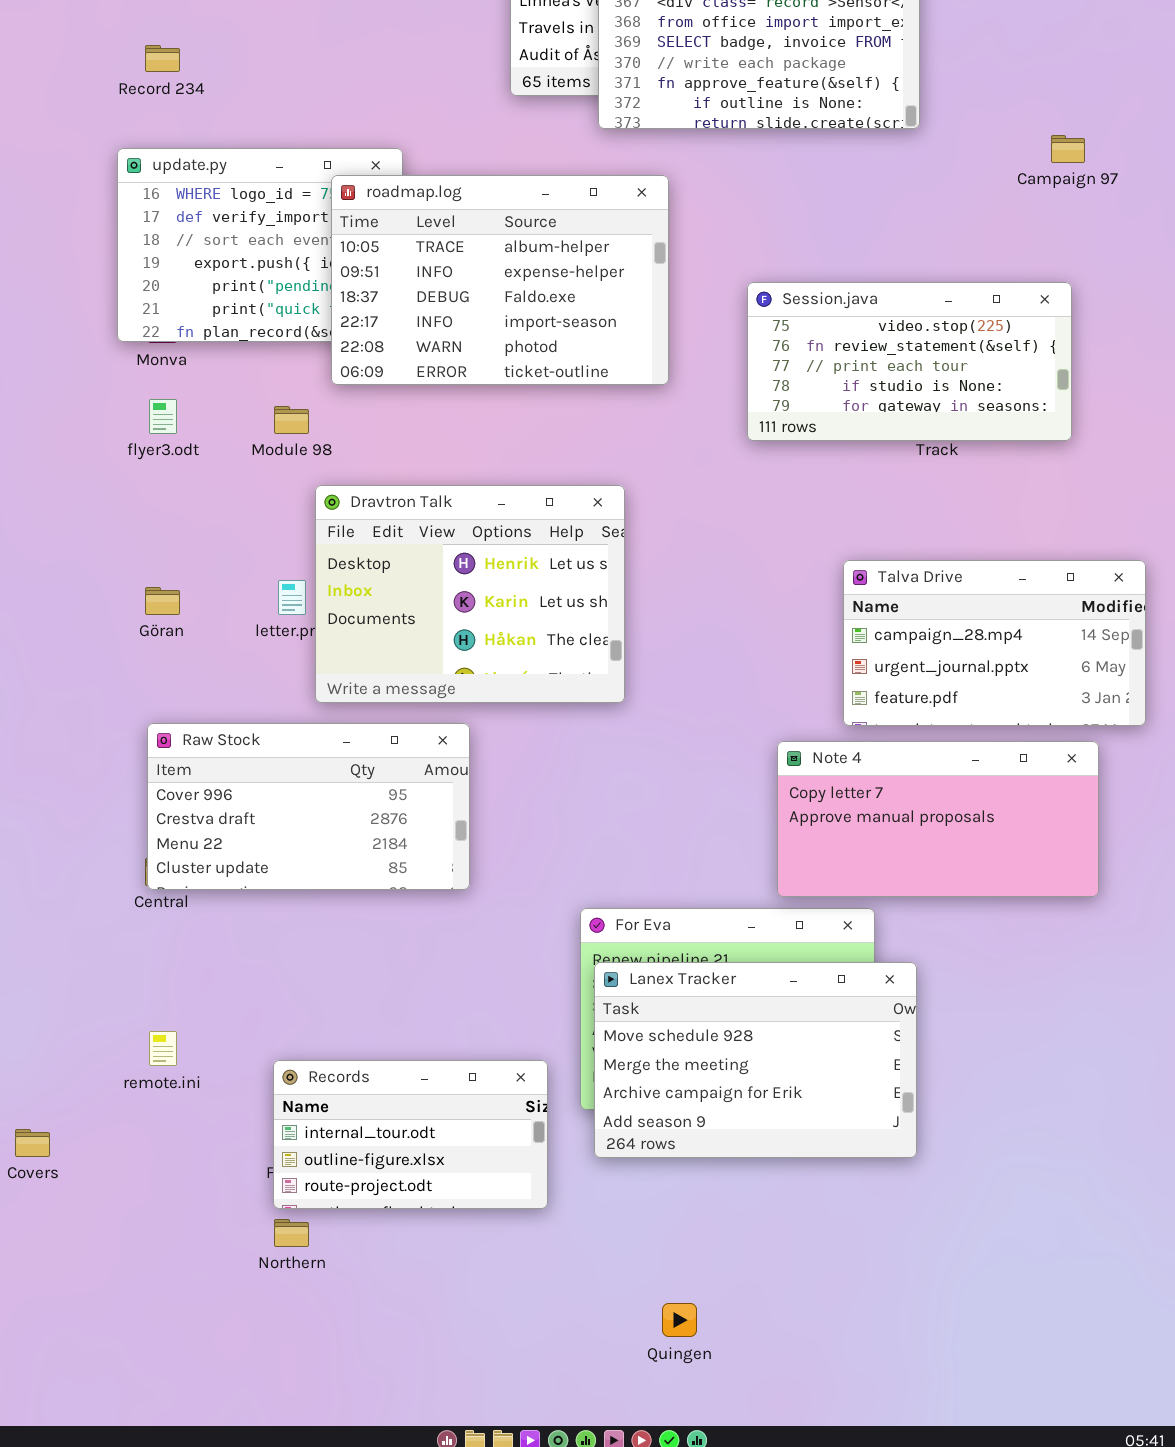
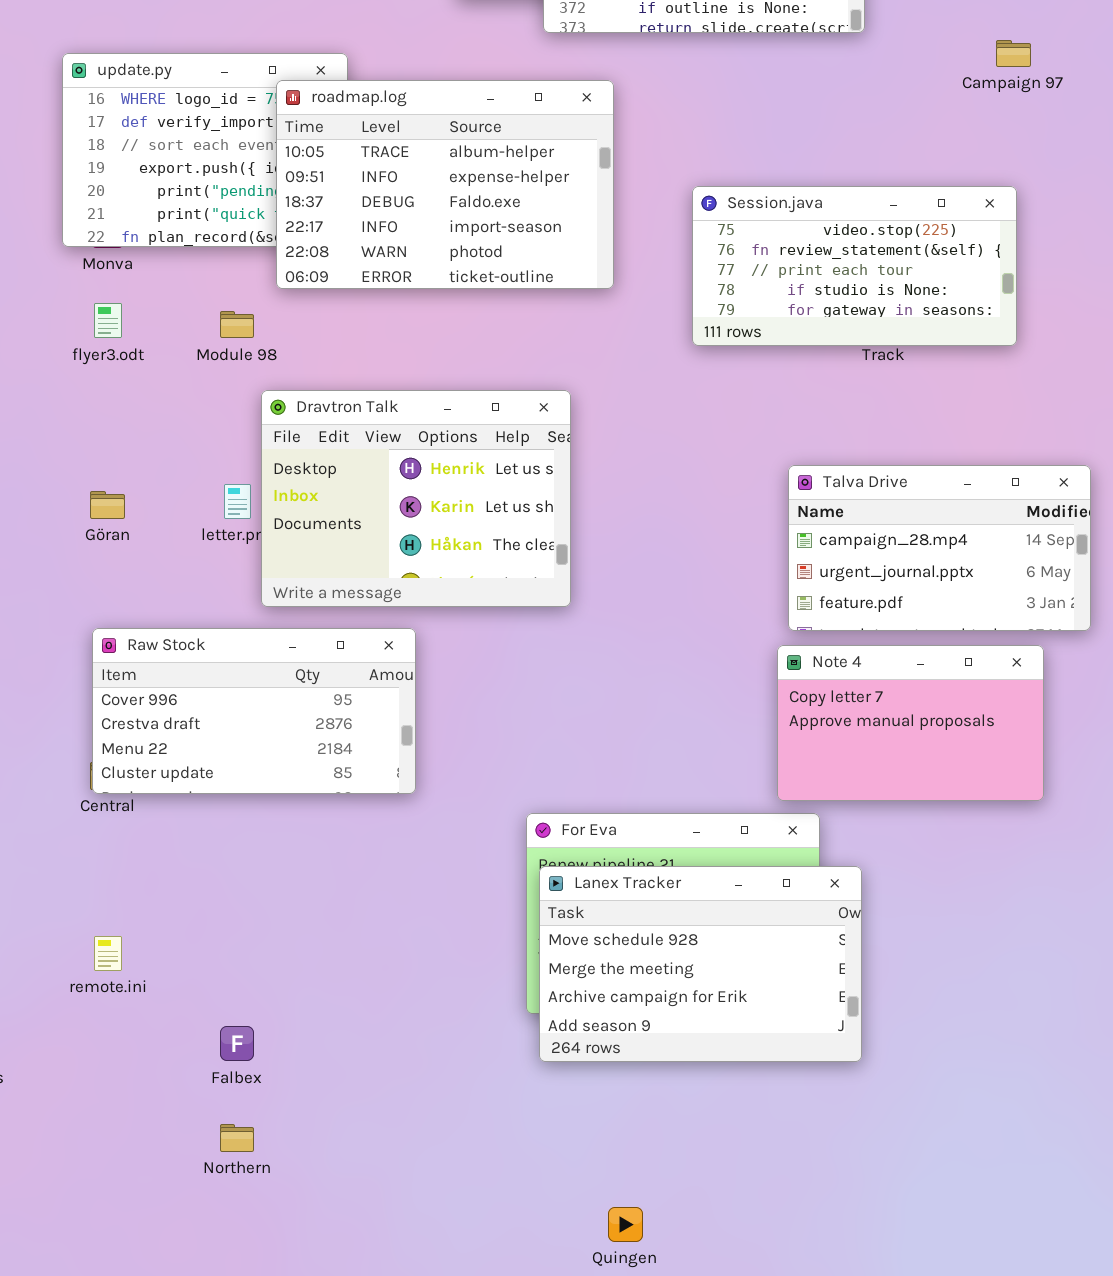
Note 4: [777,741,1099,897] -> [777,645,1044,801], resized
Records: [273,1060,548,1209] -> none, closed

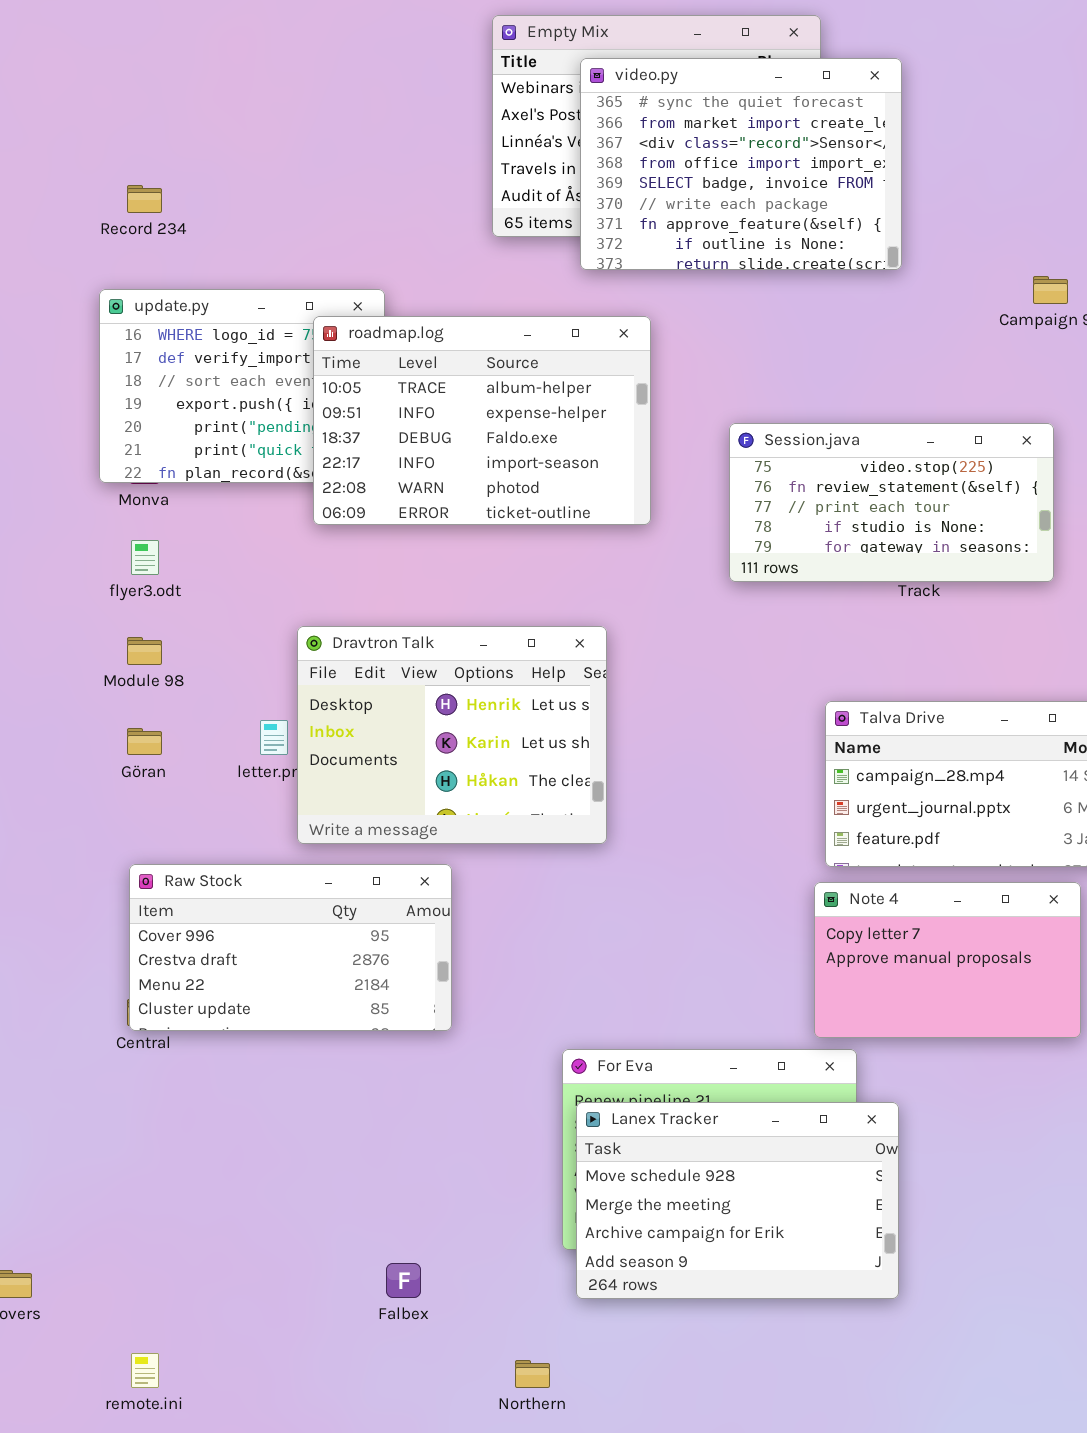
Module 98: [220,311,254,338] -> [127,637,162,665], moved
remote.ini: [94,936,122,971] -> [131,1353,159,1388], moved
Falbex: [220,1026,254,1061] -> [386,1263,421,1298], moved
Northern: [220,1124,254,1152] -> [515,1360,550,1388], moved

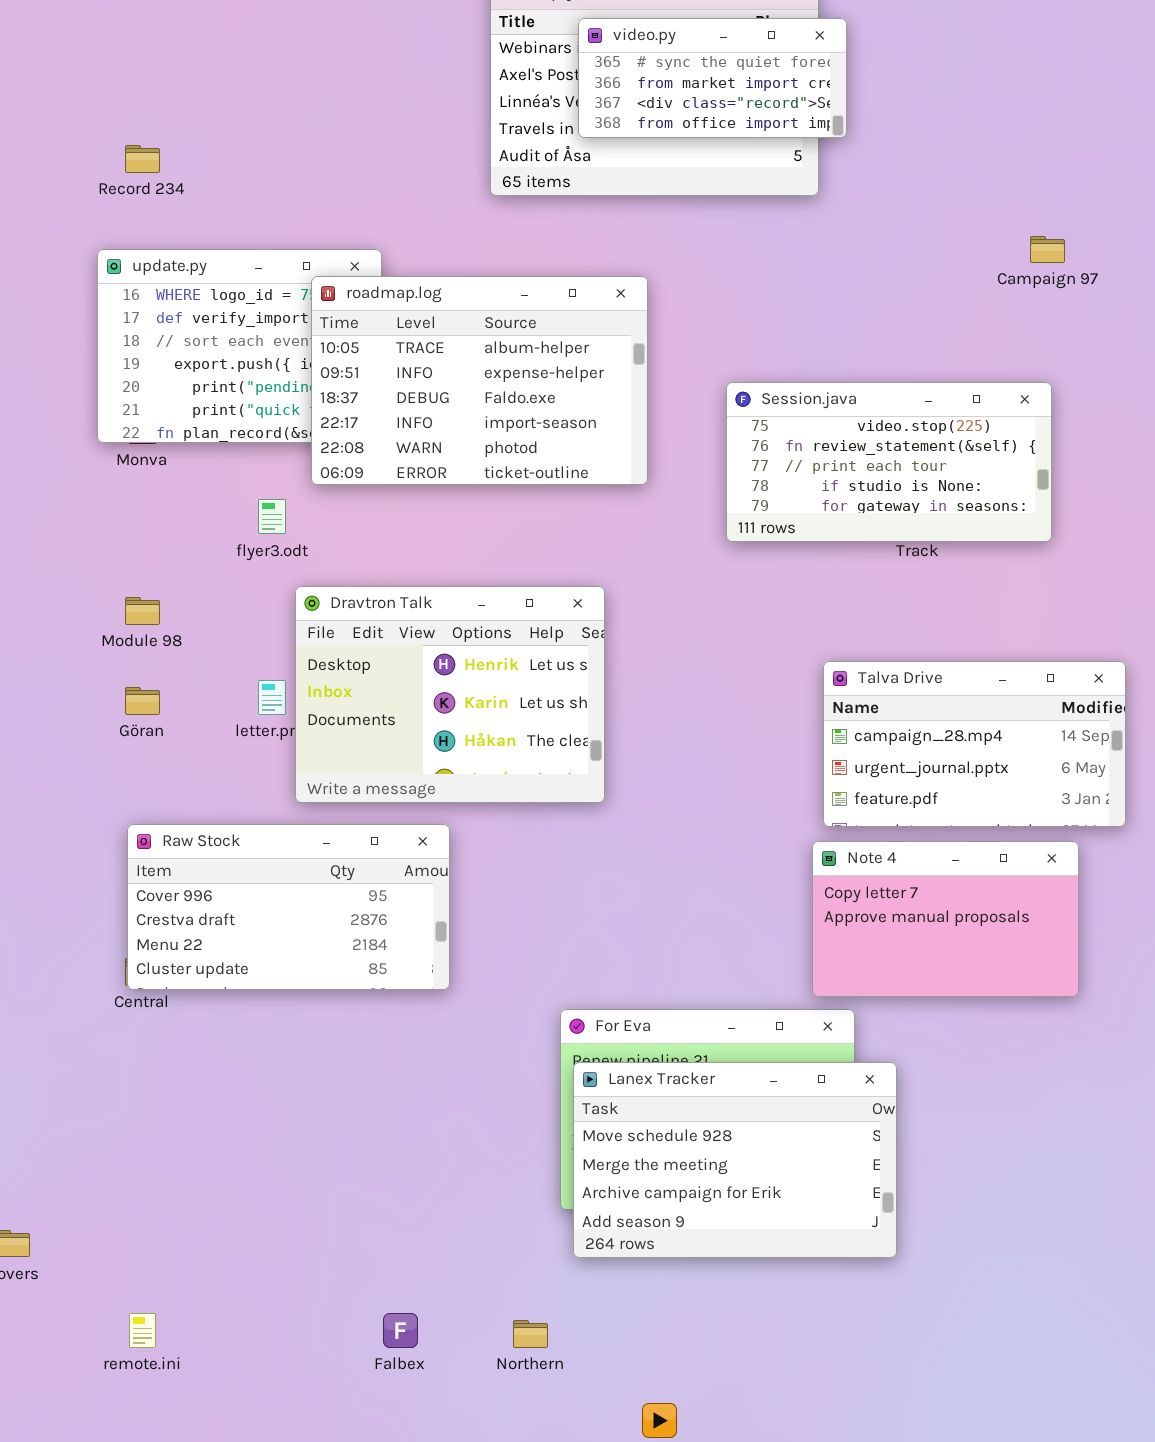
video.py: [580,58,902,270] -> [578,18,847,138], resized
flyer3.odt: [131,540,159,575] -> [258,499,286,534], moved
Falbex: [386,1263,421,1298] -> [383,1313,418,1348], moved

